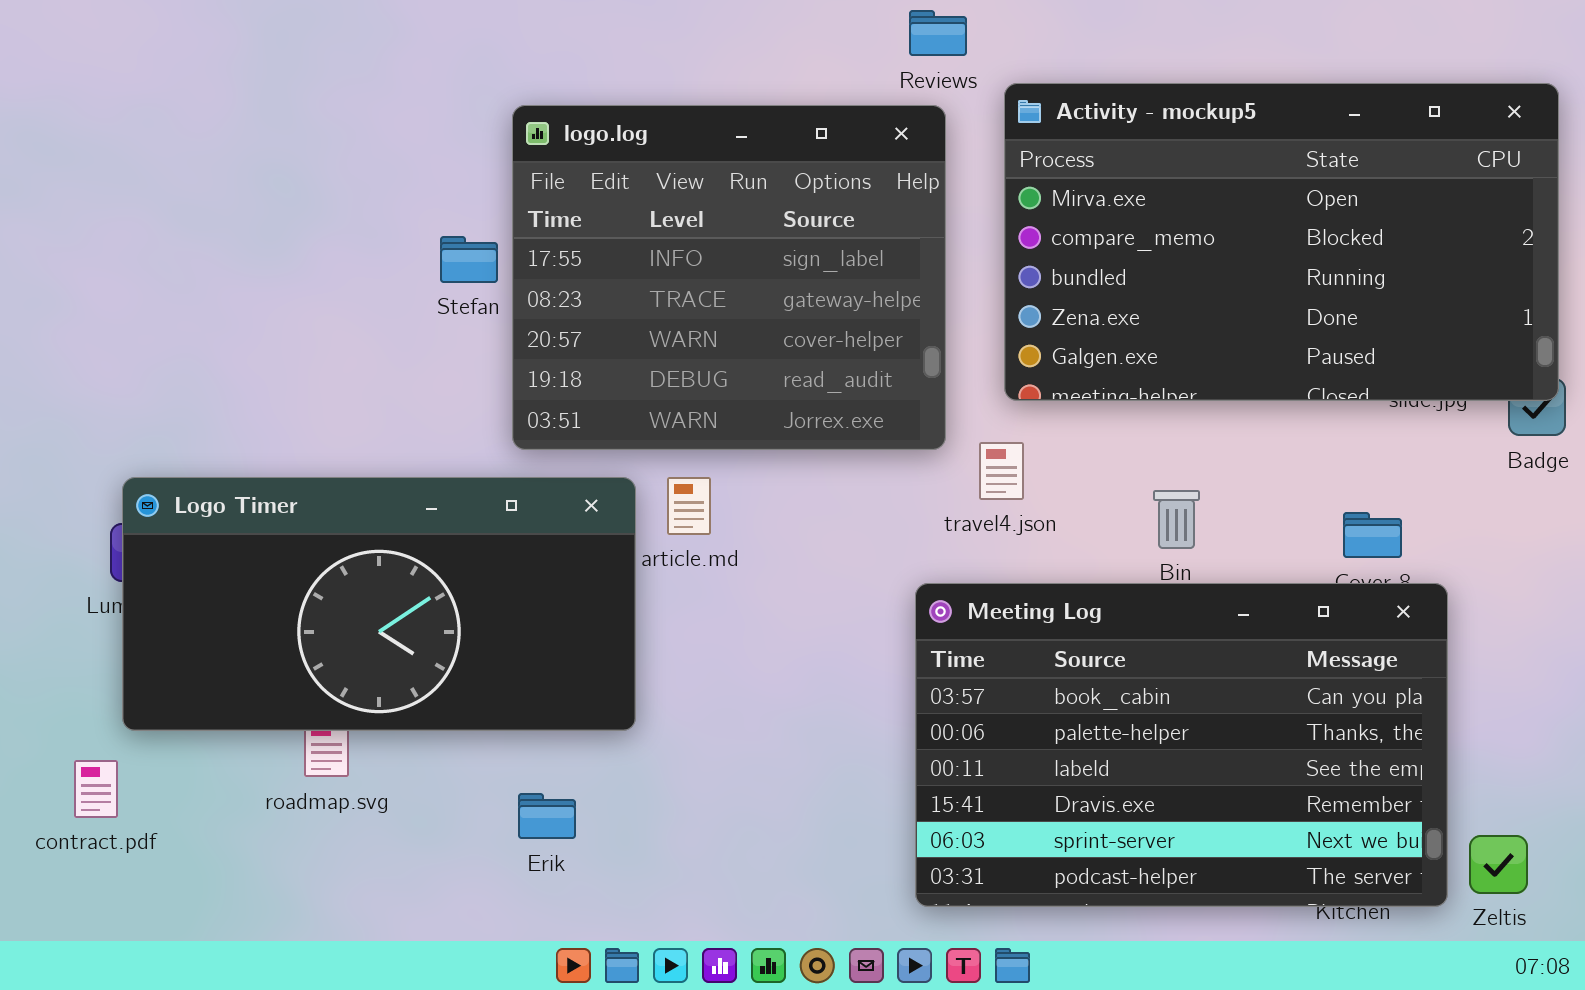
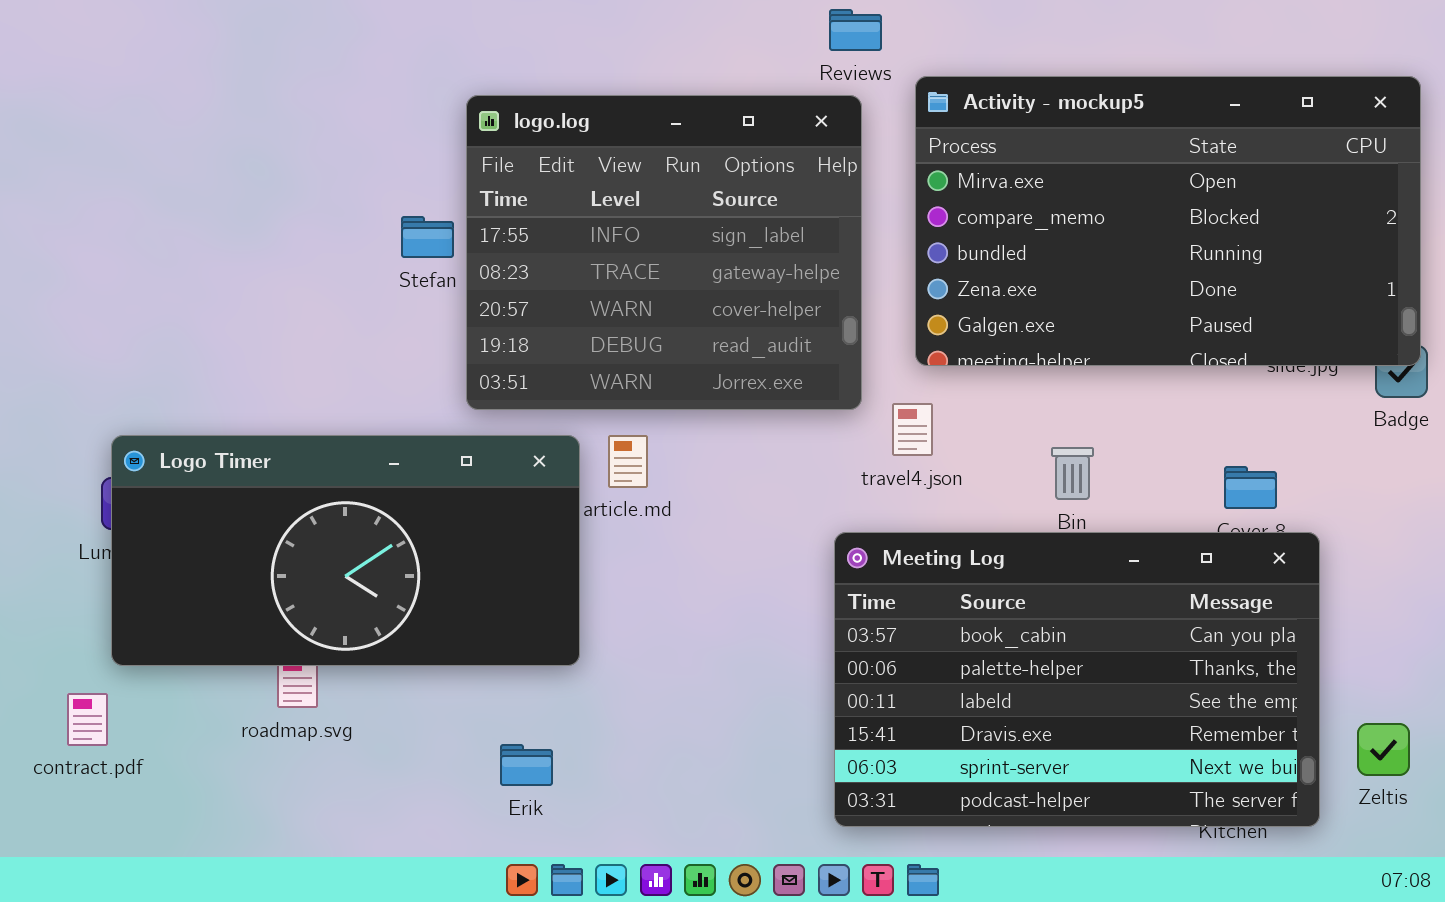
Erik: [518,793,576,839] -> [500,744,553,786], moved
Zeltis: [1469,835,1528,894] -> [1357,723,1410,776], moved

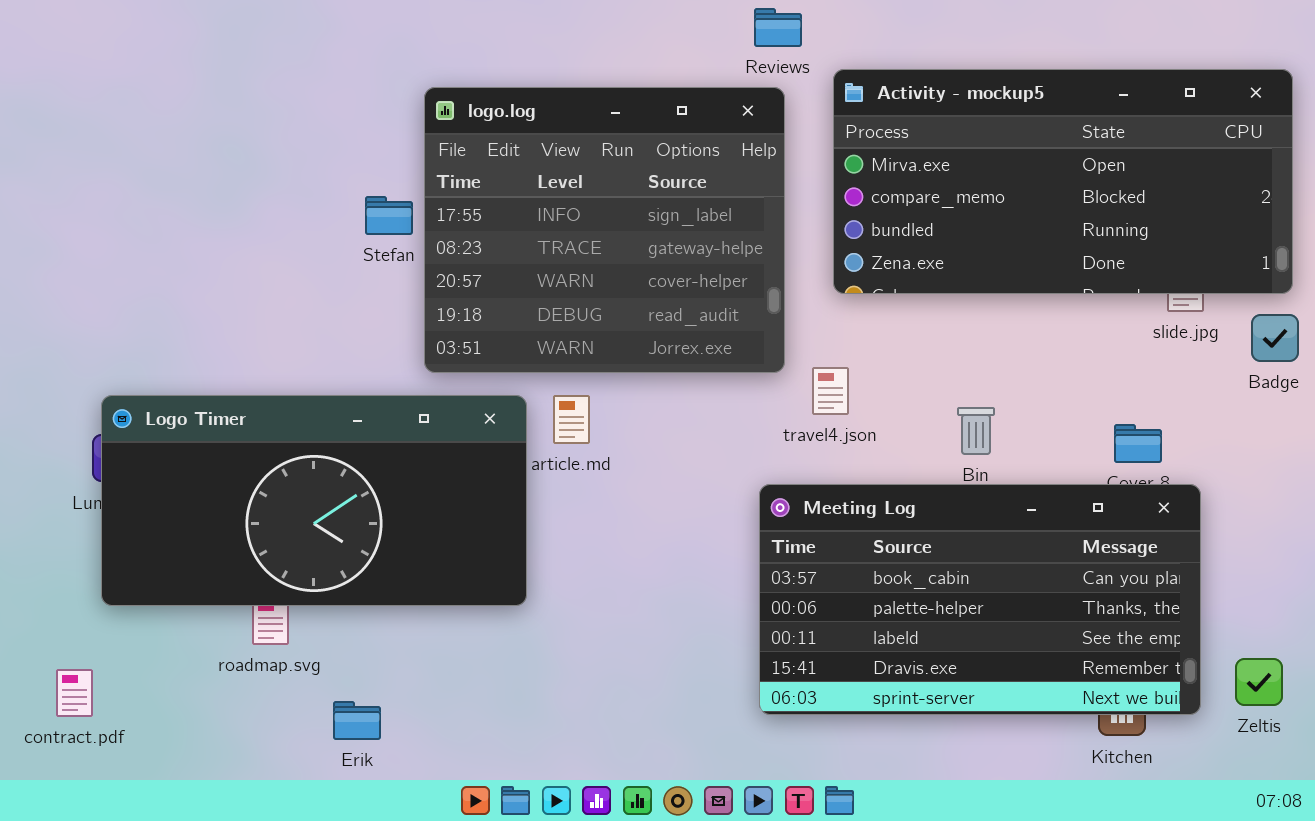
Activity - mockup5: [915,76,1421,366] -> [833,69,1293,294], resized
Meeting Log: [834,532,1320,827] -> [759,484,1201,715], resized
contract.pdf: [67,693,108,746] -> [56,669,93,717], moved
Erik: [500,744,553,786] -> [333,701,381,740], moved

